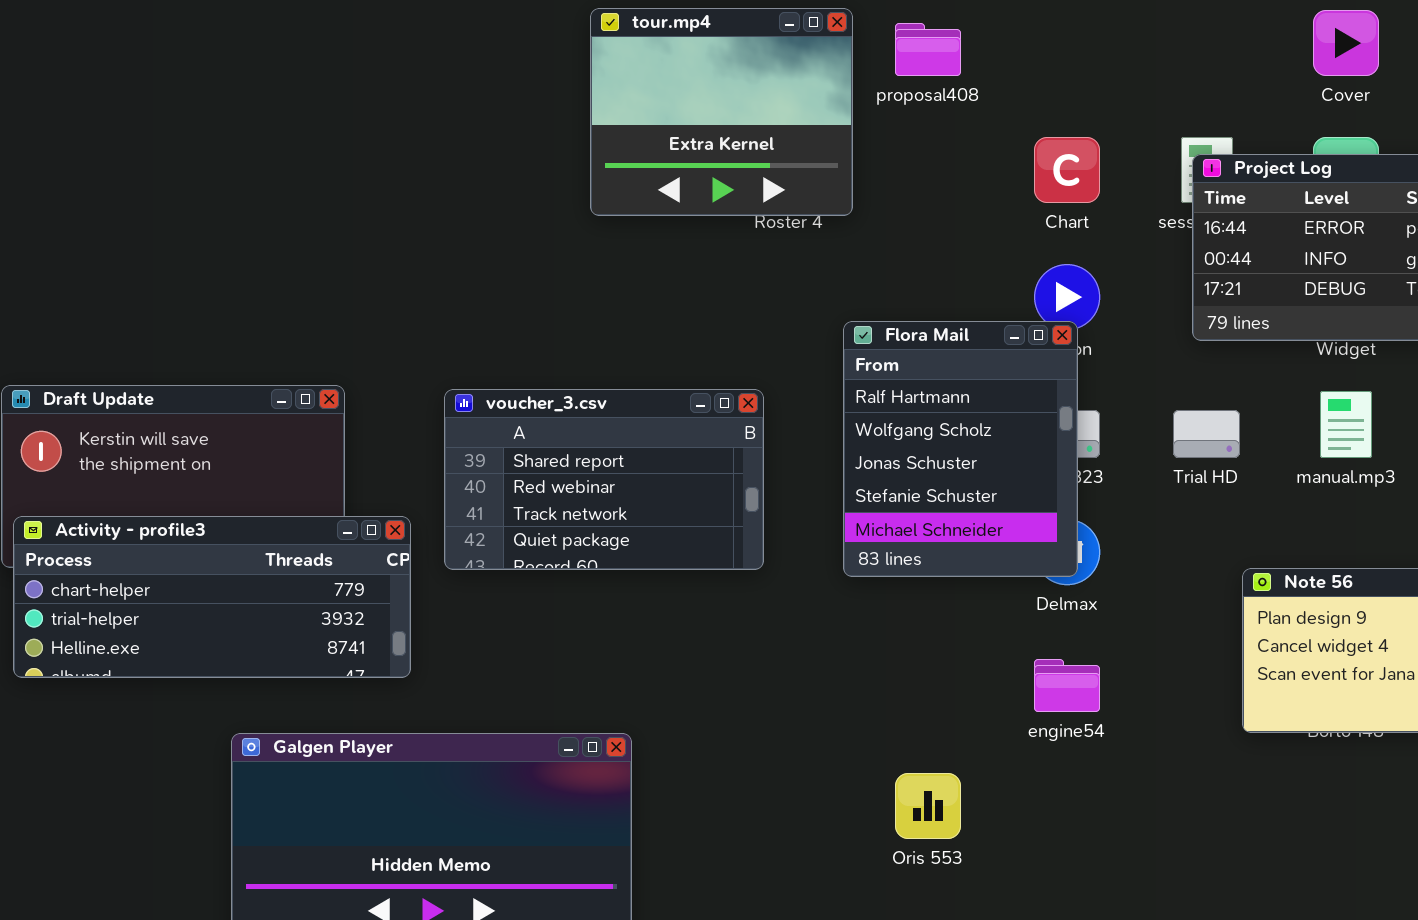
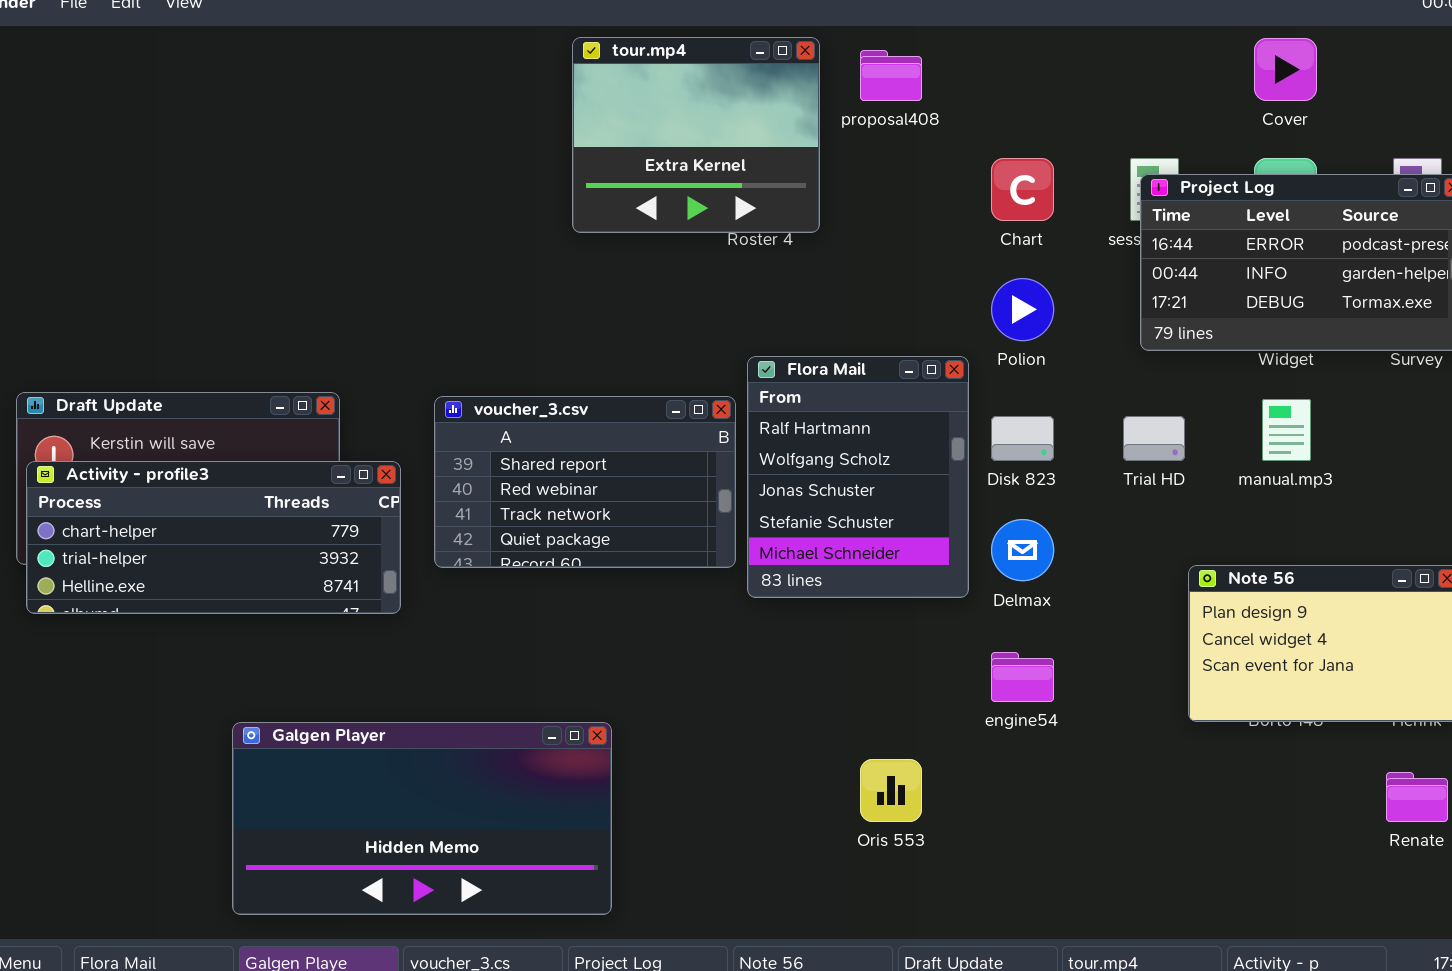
Flora Mail: [843,321,1078,577] -> [747,356,969,598], moved
Activity - profile3: [13,516,411,678] -> [26,461,401,614], moved

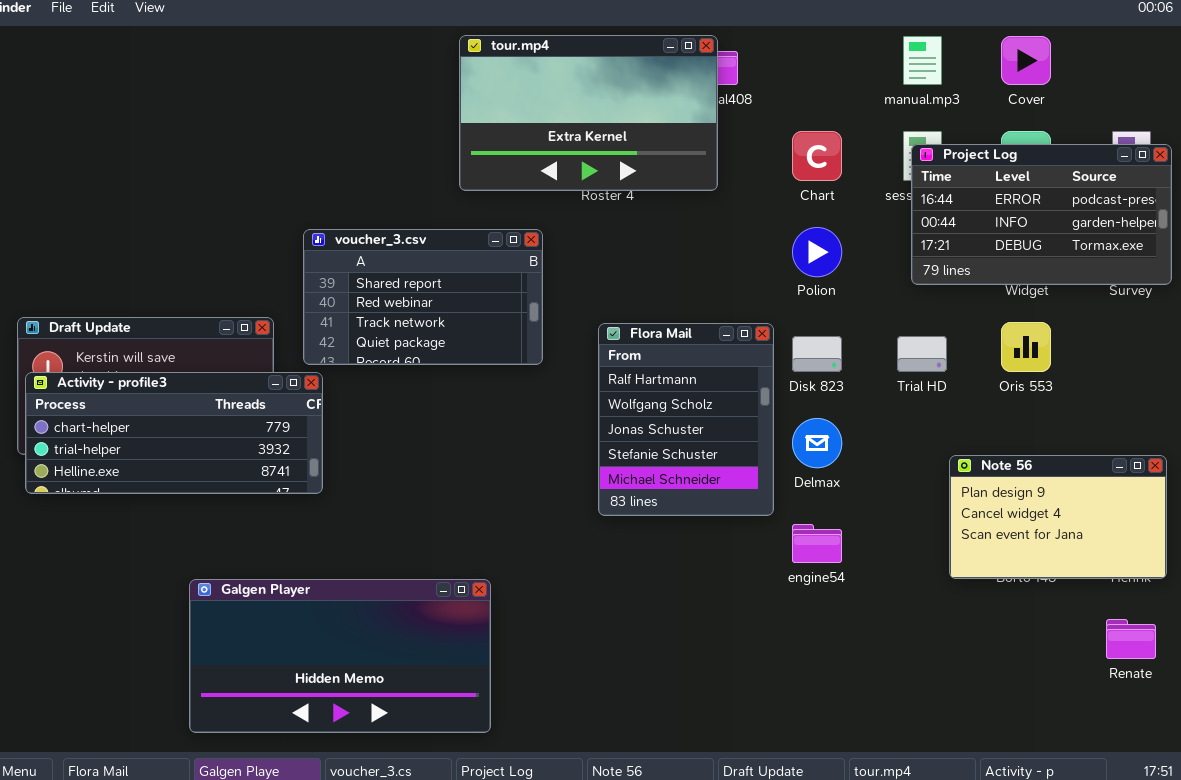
tour.mp4: [572,37,820,233] -> [459,35,718,191], resized
Flora Mail: [747,356,969,598] -> [598,323,774,516], moved
voucher_3.csv: [434,396,736,568] -> [303,229,543,365], moved
manual.mp3: [1262,399,1311,461] -> [903,36,942,85], moved
Oris 553: [860,759,922,822] -> [1001,322,1051,372], moved

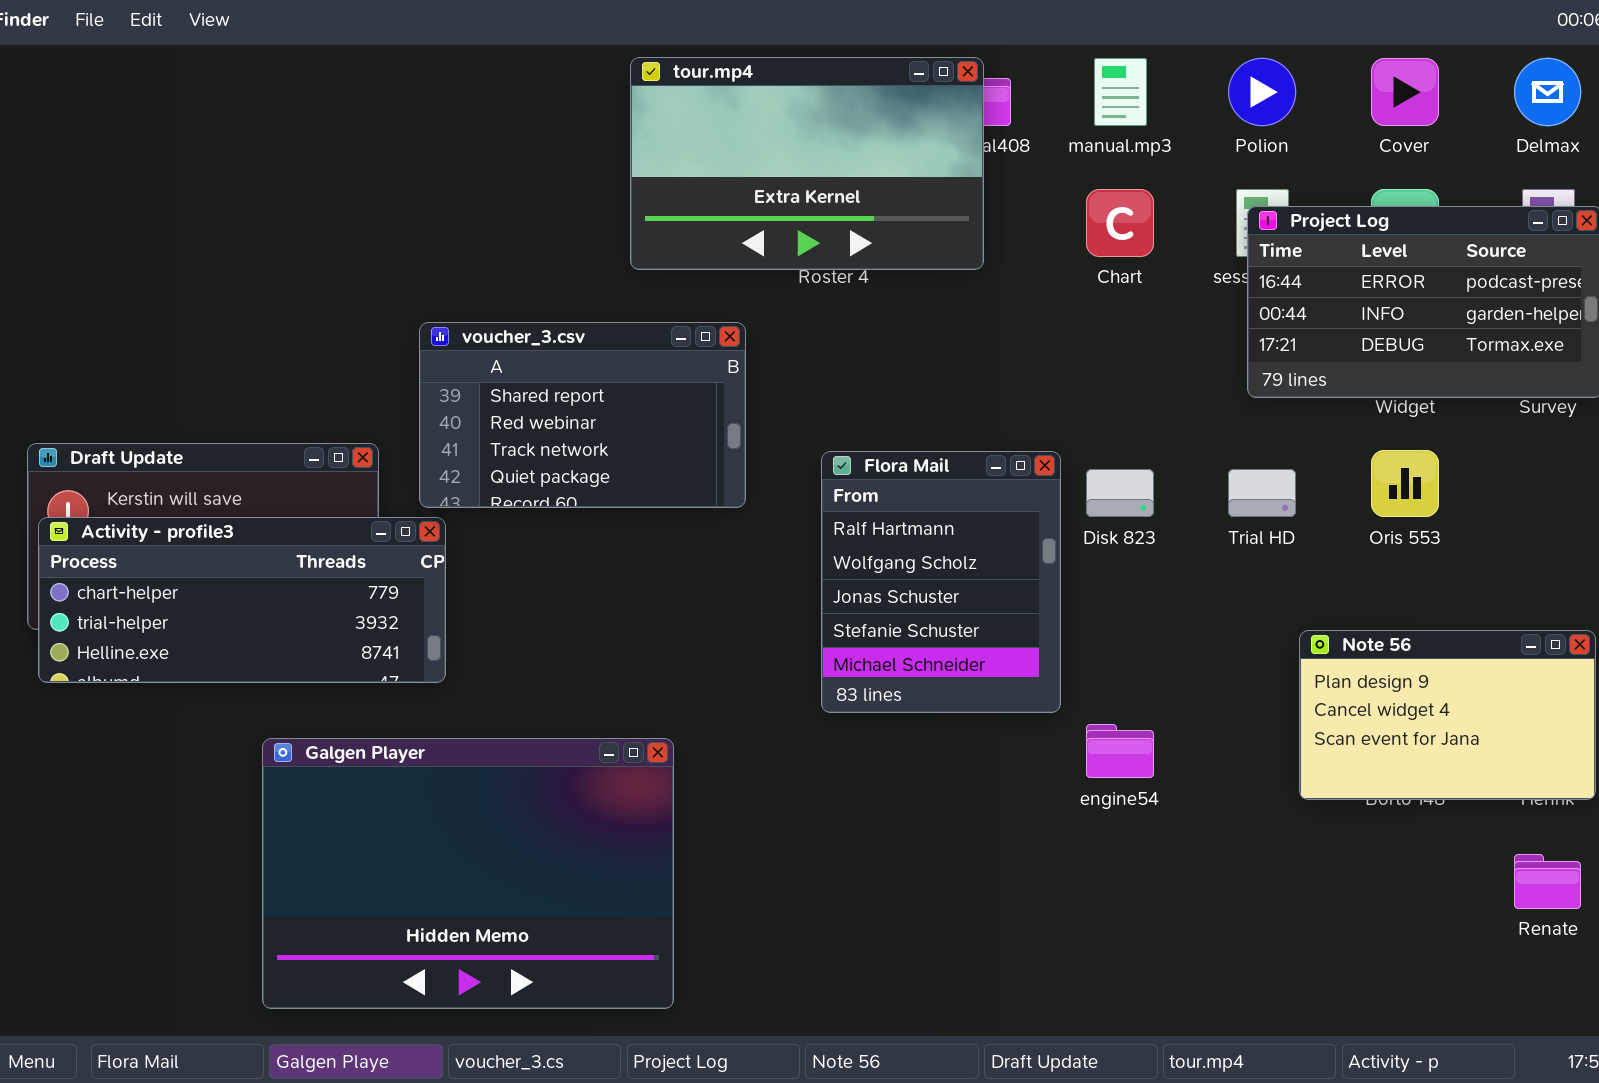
manual.mp3: [903,36,942,85] -> [1094,58,1147,126], moved
Polion: [792,227,842,277] -> [1228,58,1296,126], moved
Delmax: [792,418,842,468] -> [1514,58,1581,126], moved
Galgen Player: [189,579,491,733] -> [262,738,674,1009], resized

